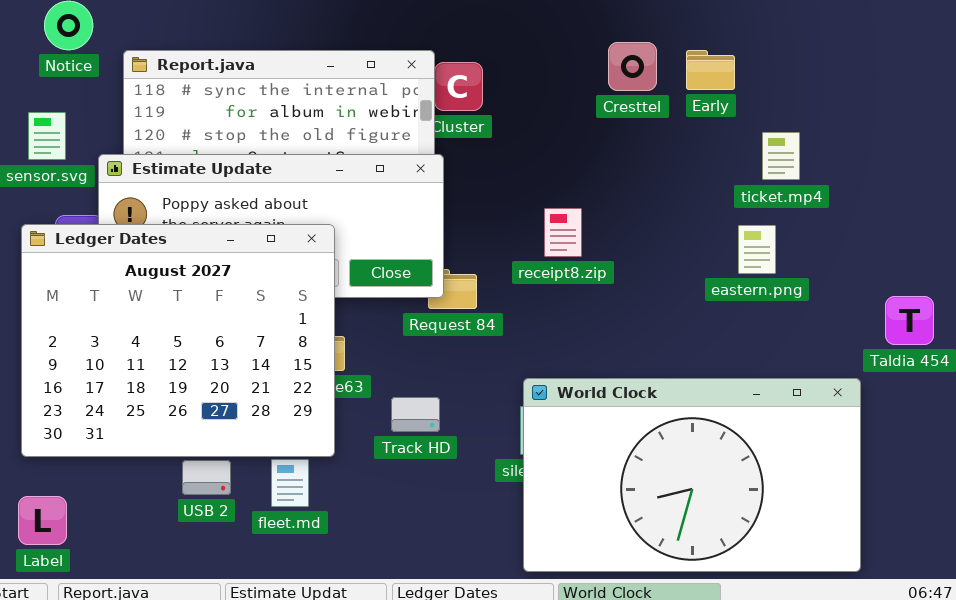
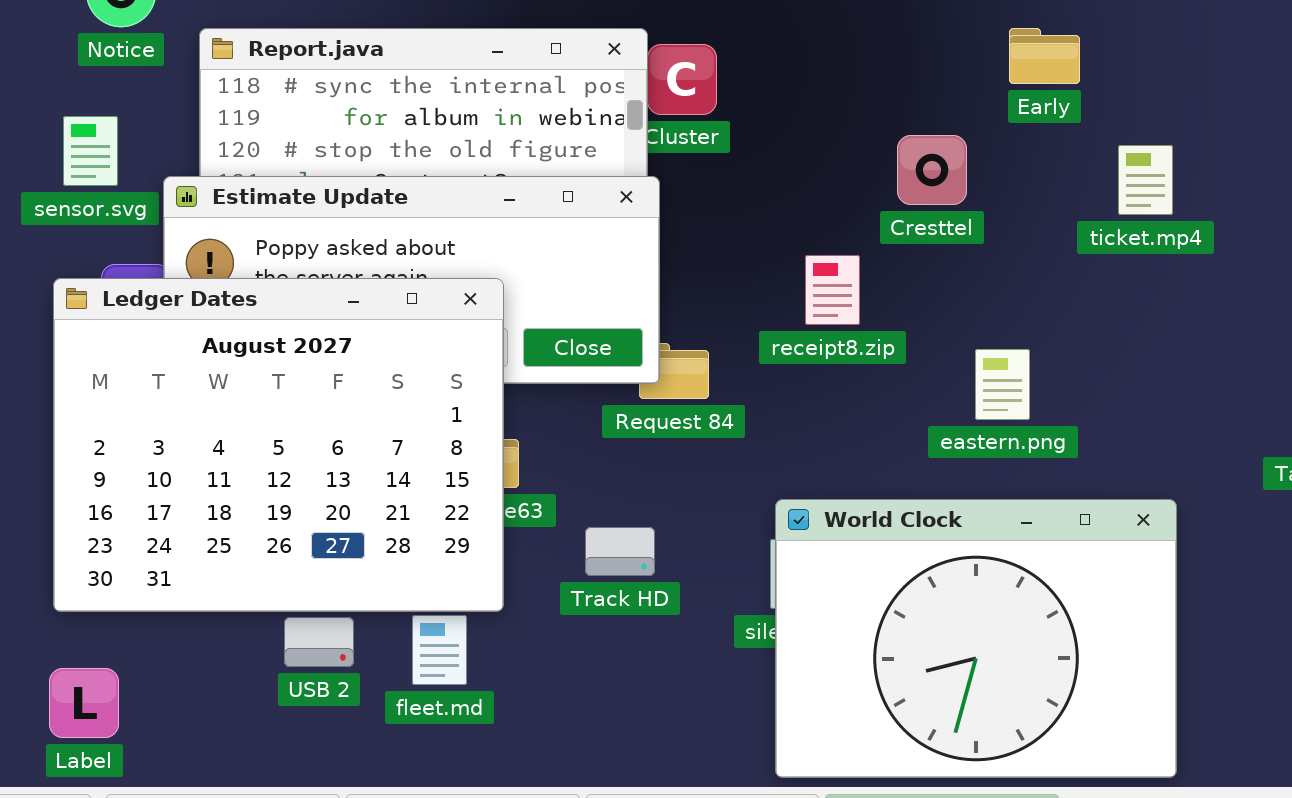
Cresttel: [608,42,657,91] -> [897,135,967,205], moved
eastern.png: [738,225,776,274] -> [975,349,1030,420], moved
World Clock: [523,378,861,572] -> [775,499,1177,778], resized

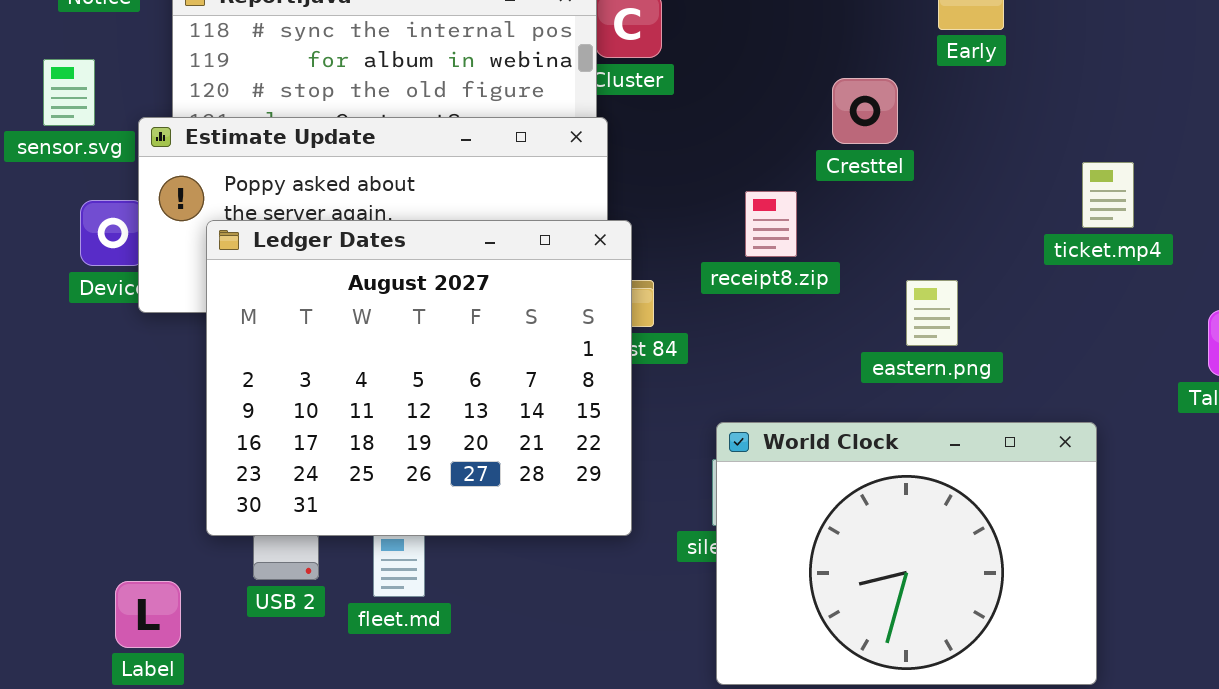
ticket.mp4: [1118,145,1173,215] -> [1082,162,1134,228], moved
Ledger Dates: [53,278,504,612] -> [206,220,632,536], moved
Label: [49,668,119,738] -> [115,581,181,648], moved

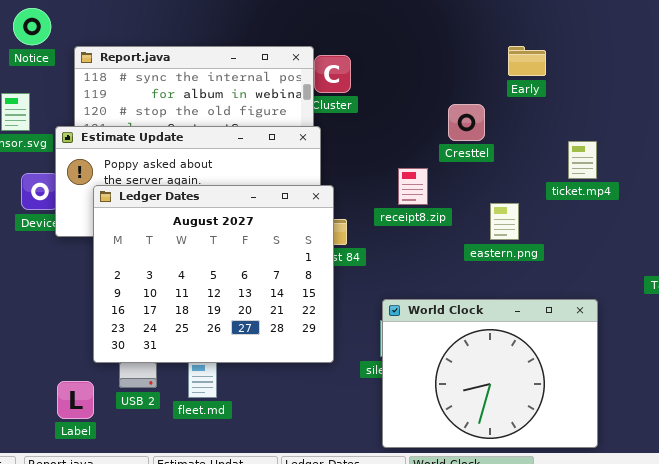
ticket.mp4: [1082,162,1134,228] -> [568,141,597,179], moved
eastern.png: [906,280,958,346] -> [490,203,519,240], moved
Label: [115,581,181,648] -> [57,381,94,419], moved

